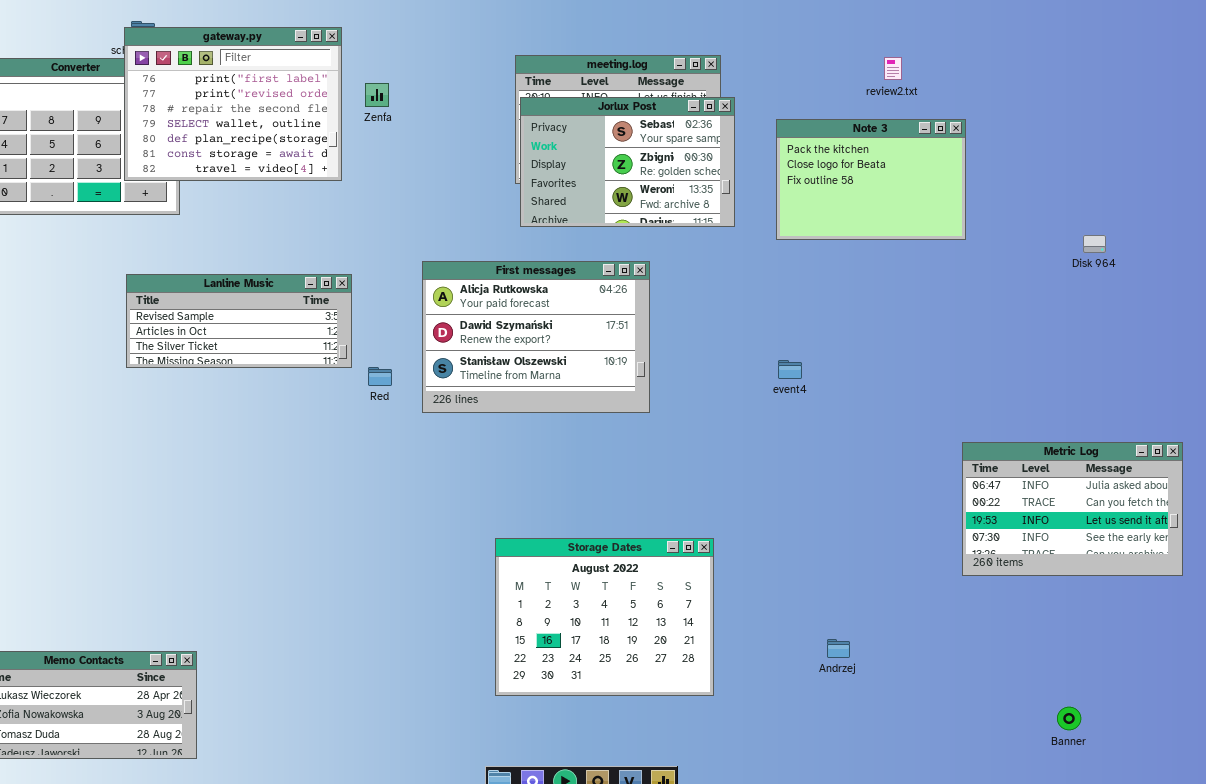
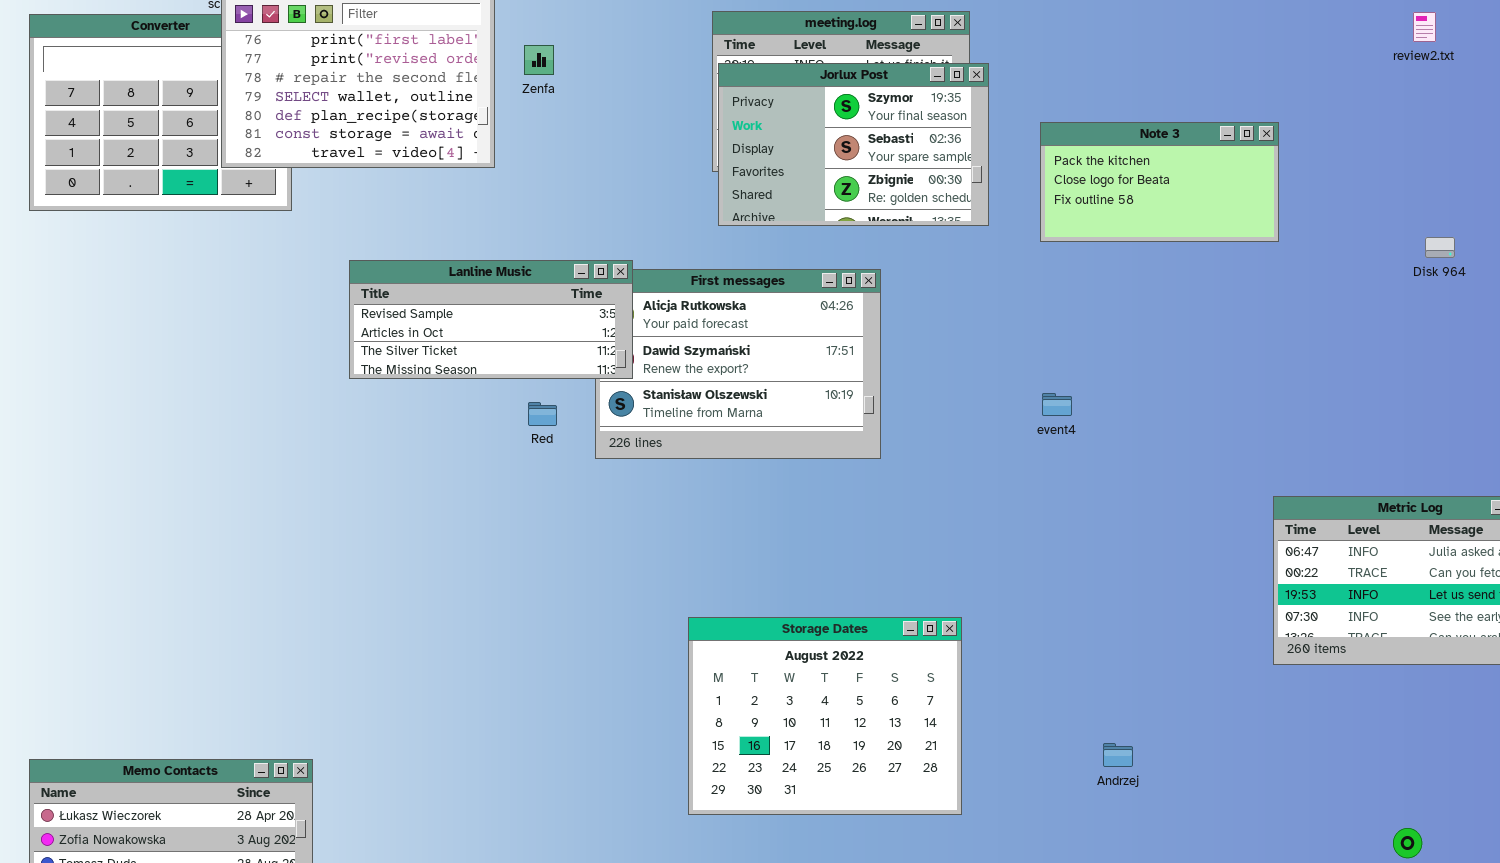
review2.txt: [884,57,902,80] -> [1413,12,1436,42], moved
Jorlux Post: [520,97,735,227] -> [718,63,989,226], scrolled up 1 row
Note 3: [776,119,966,240] -> [1040,122,1279,242], resized
Lanline Music: [126,274,352,368] -> [349,260,633,379], moved

